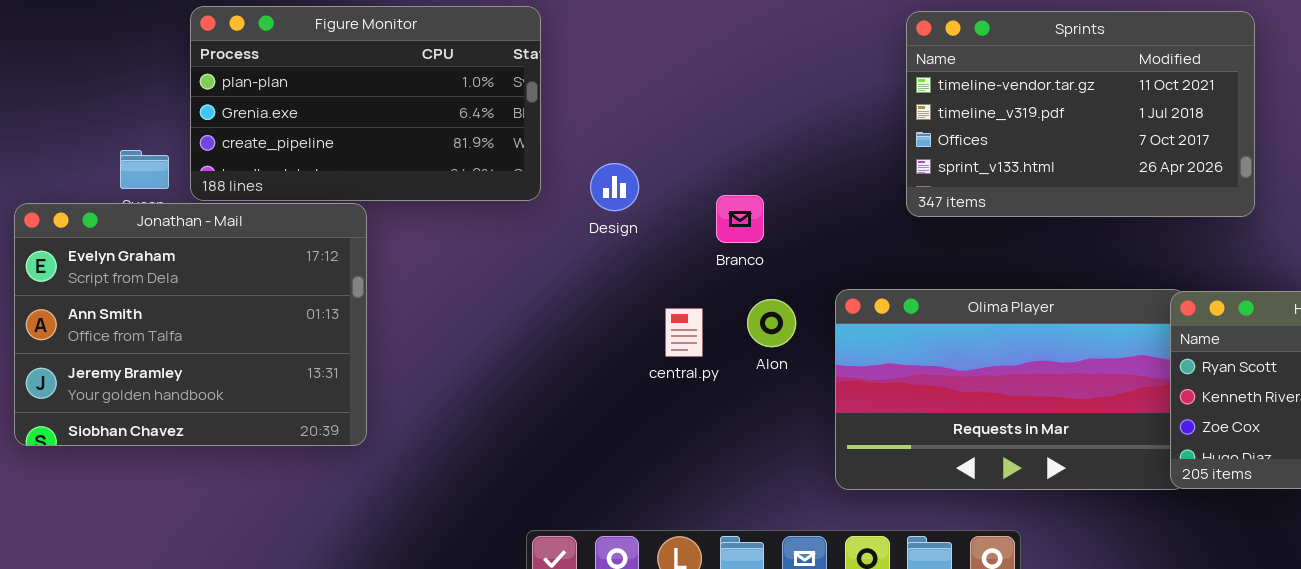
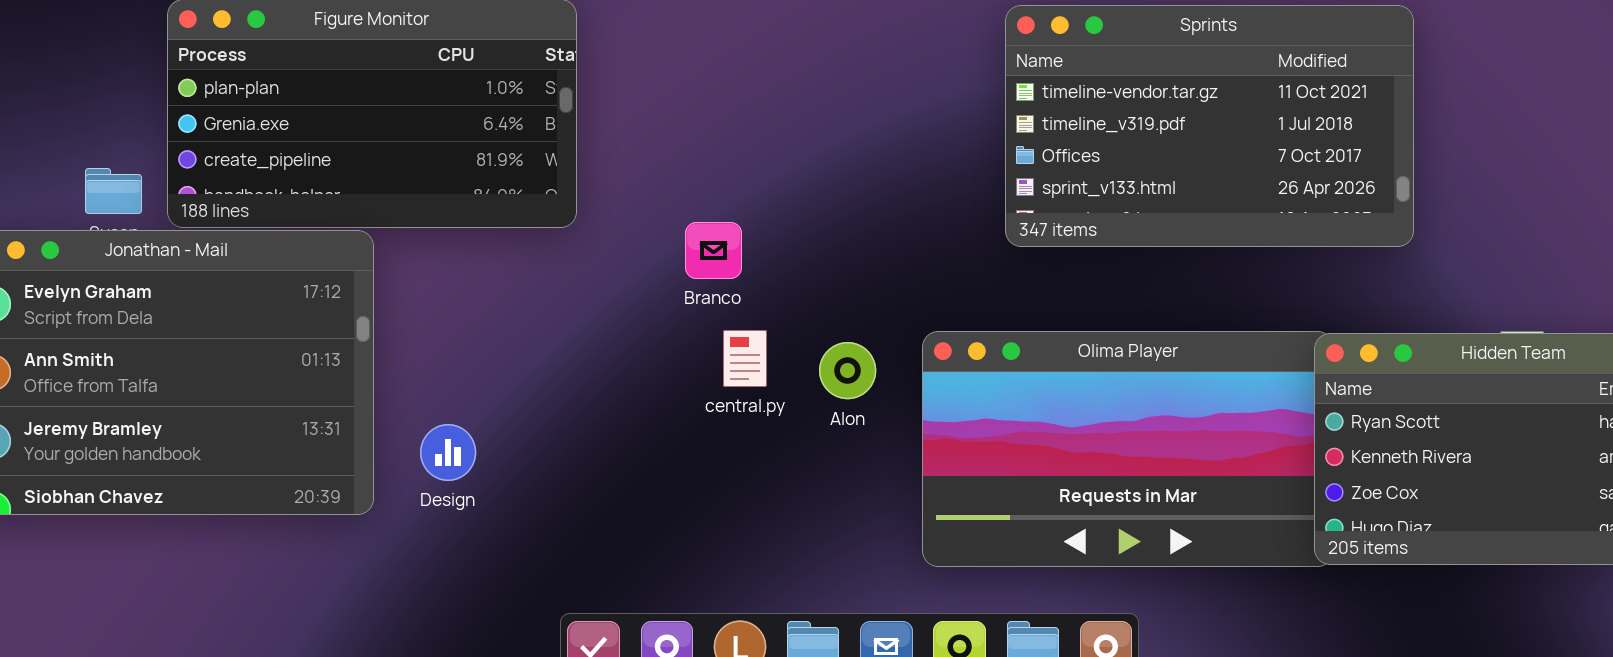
Design: [590,163,639,211] -> [420,424,476,481], moved
Branco: [716,195,764,243] -> [685,222,742,279], moved
central.py: [665,308,703,357] -> [723,330,767,387], moved

